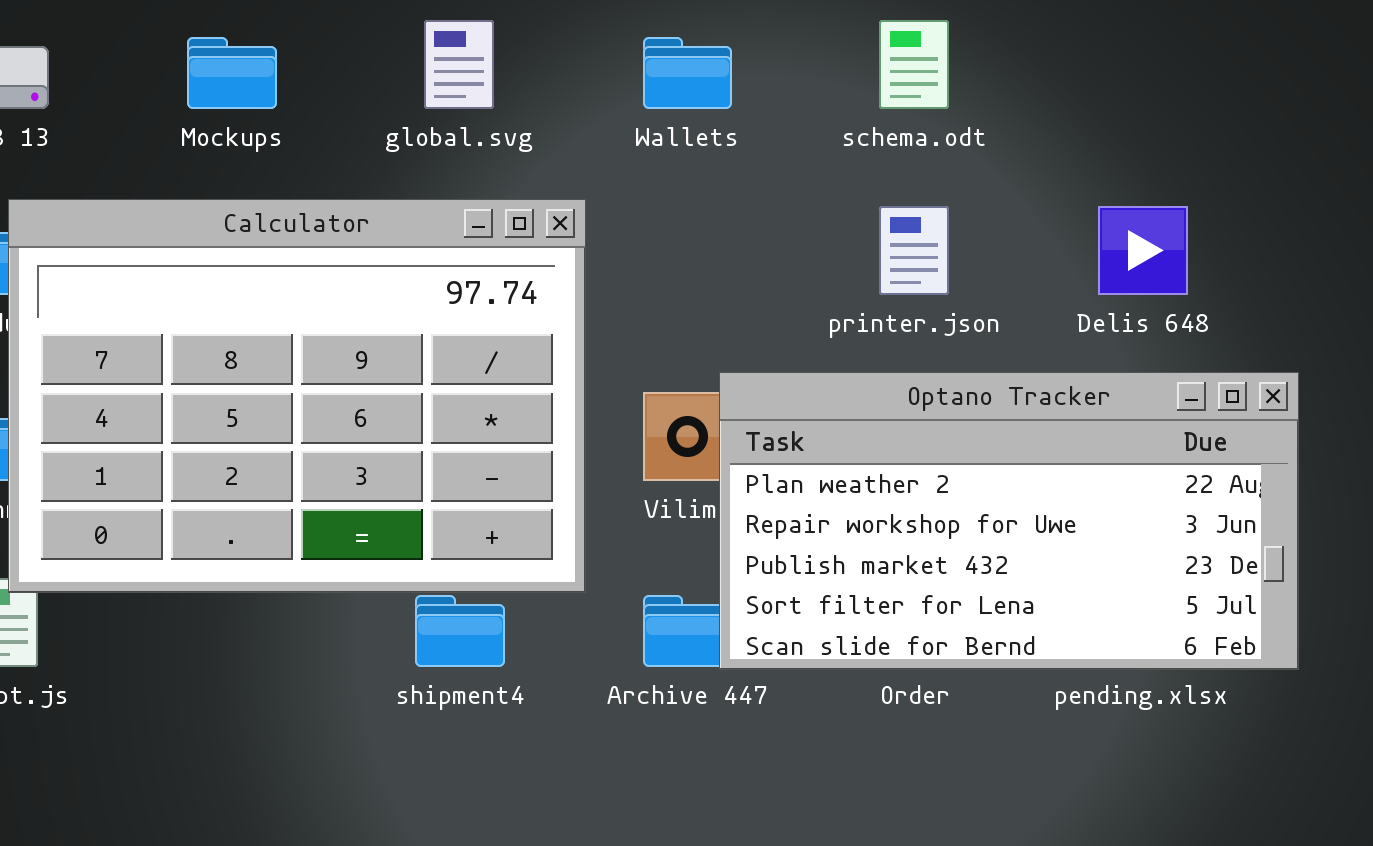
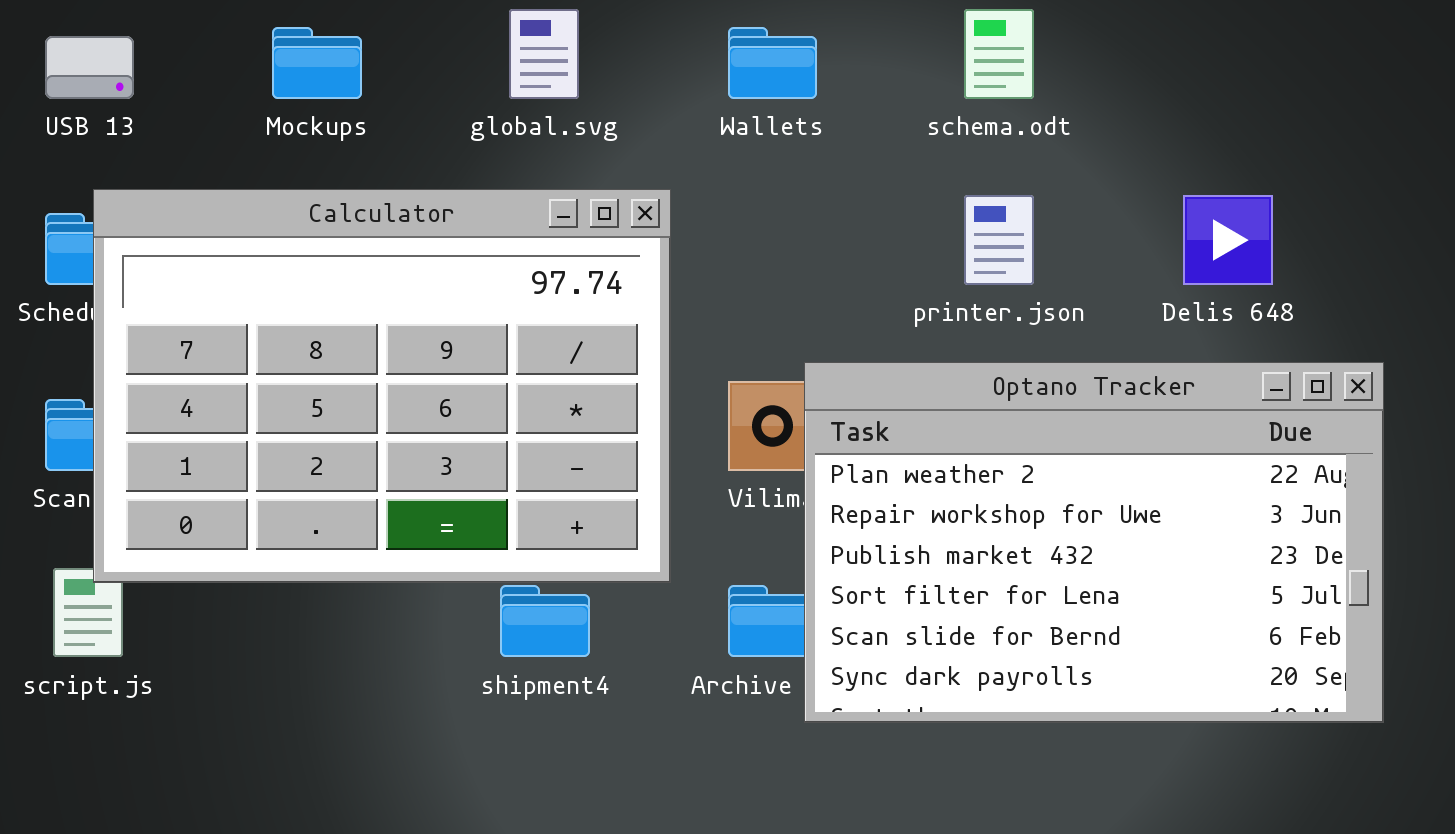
Optano Tracker: [719,372,1299,670] -> [804,362,1384,723], resized

